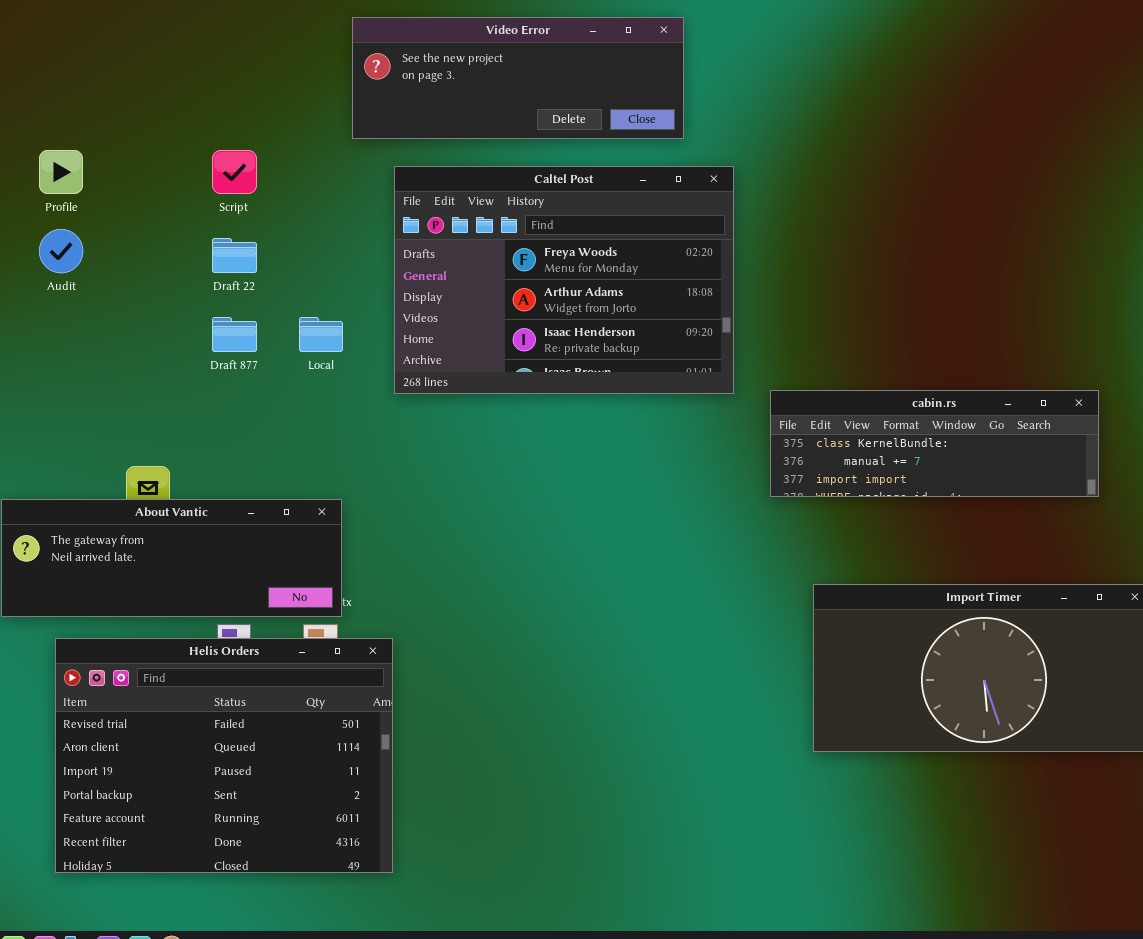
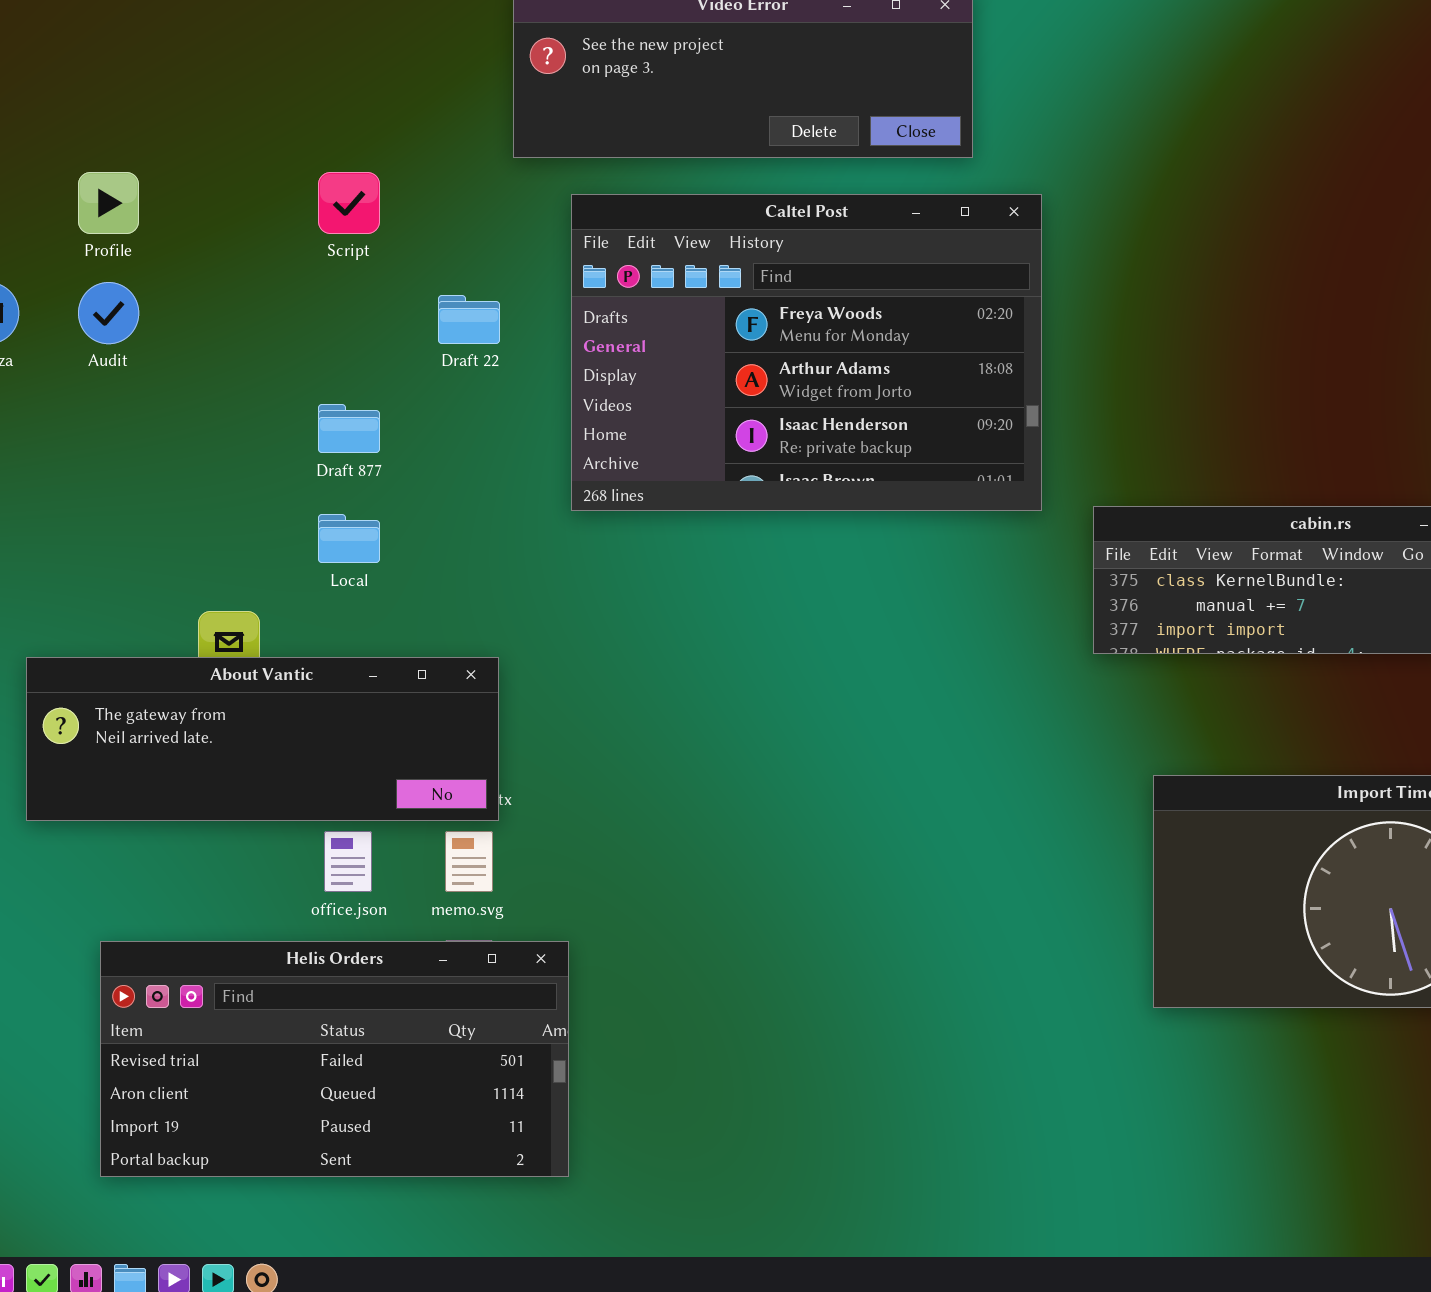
Draft 22: [212,238,257,273] -> [438,295,500,344], moved
Local: [299,317,343,352] -> [318,514,380,563], moved
Helis Orders: [55,638,393,873] -> [100,941,569,1177], resized

